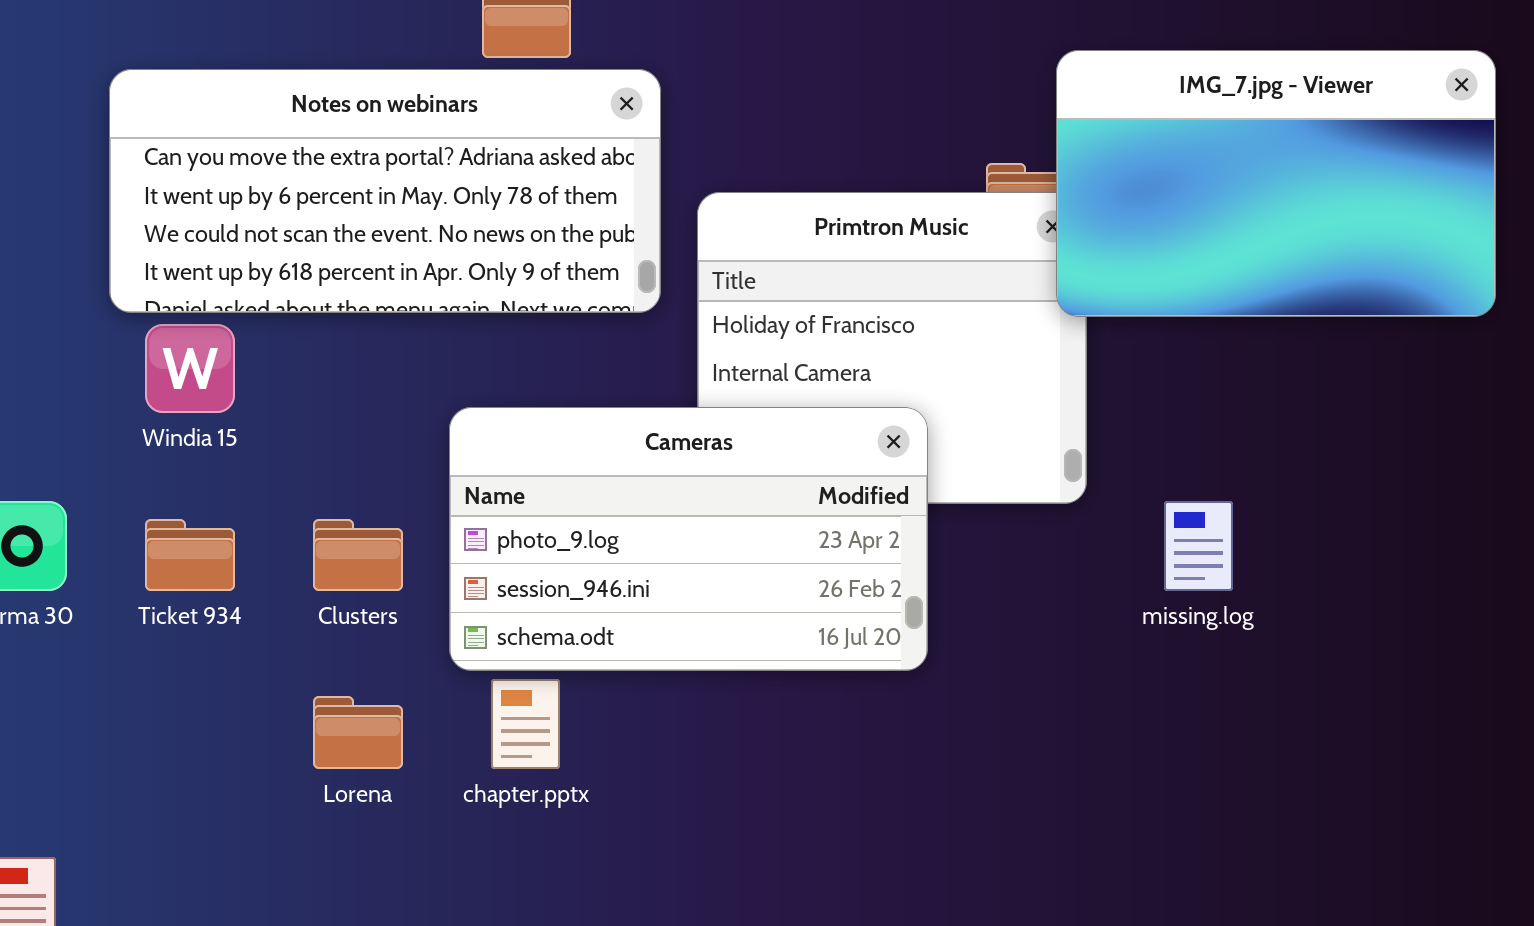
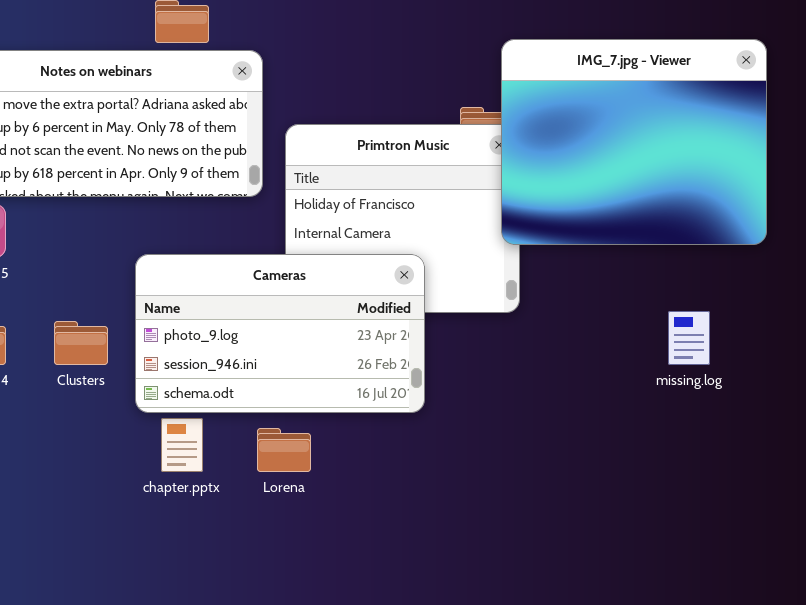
IMG_7.jpg - Viewer: [1056,50,1496,317] -> [501,39,767,245], resized
missing.log: [1164,501,1233,591] -> [668,311,710,365], moved
Lorena: [313,696,403,769] -> [257,428,311,472], moved

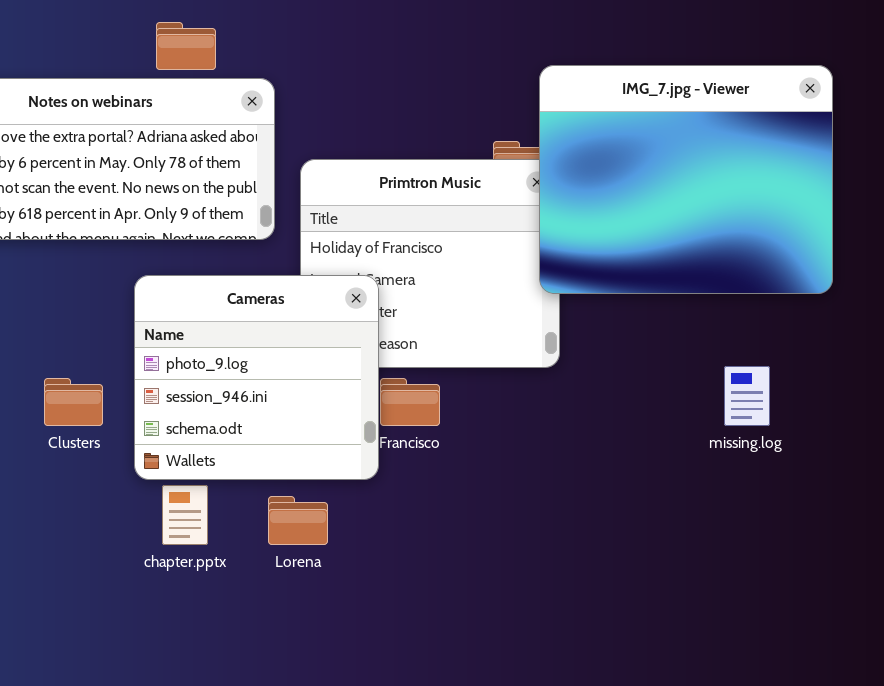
Cameras: [135,254,425,413] -> [134,275,379,480], resized

